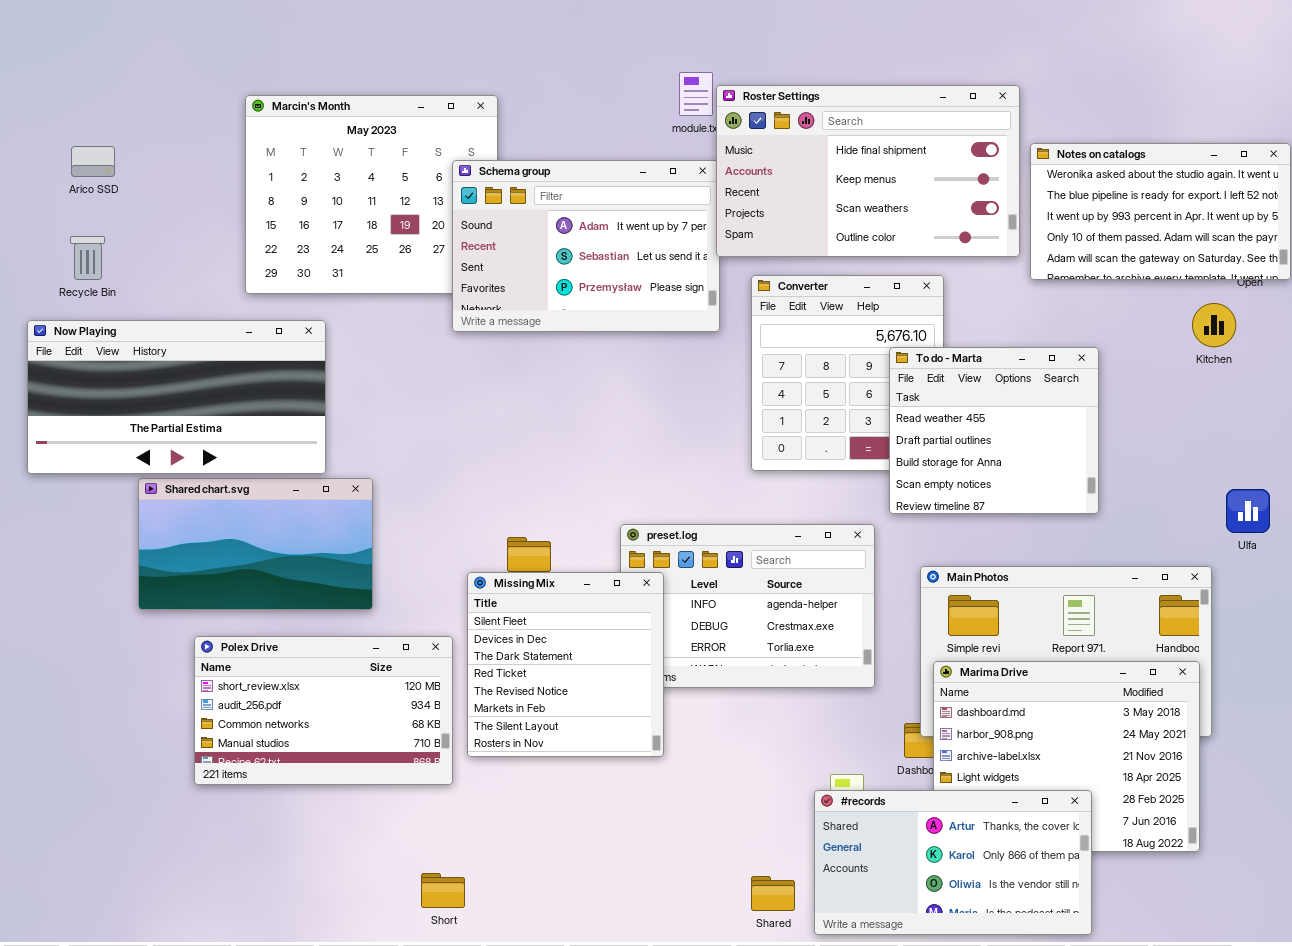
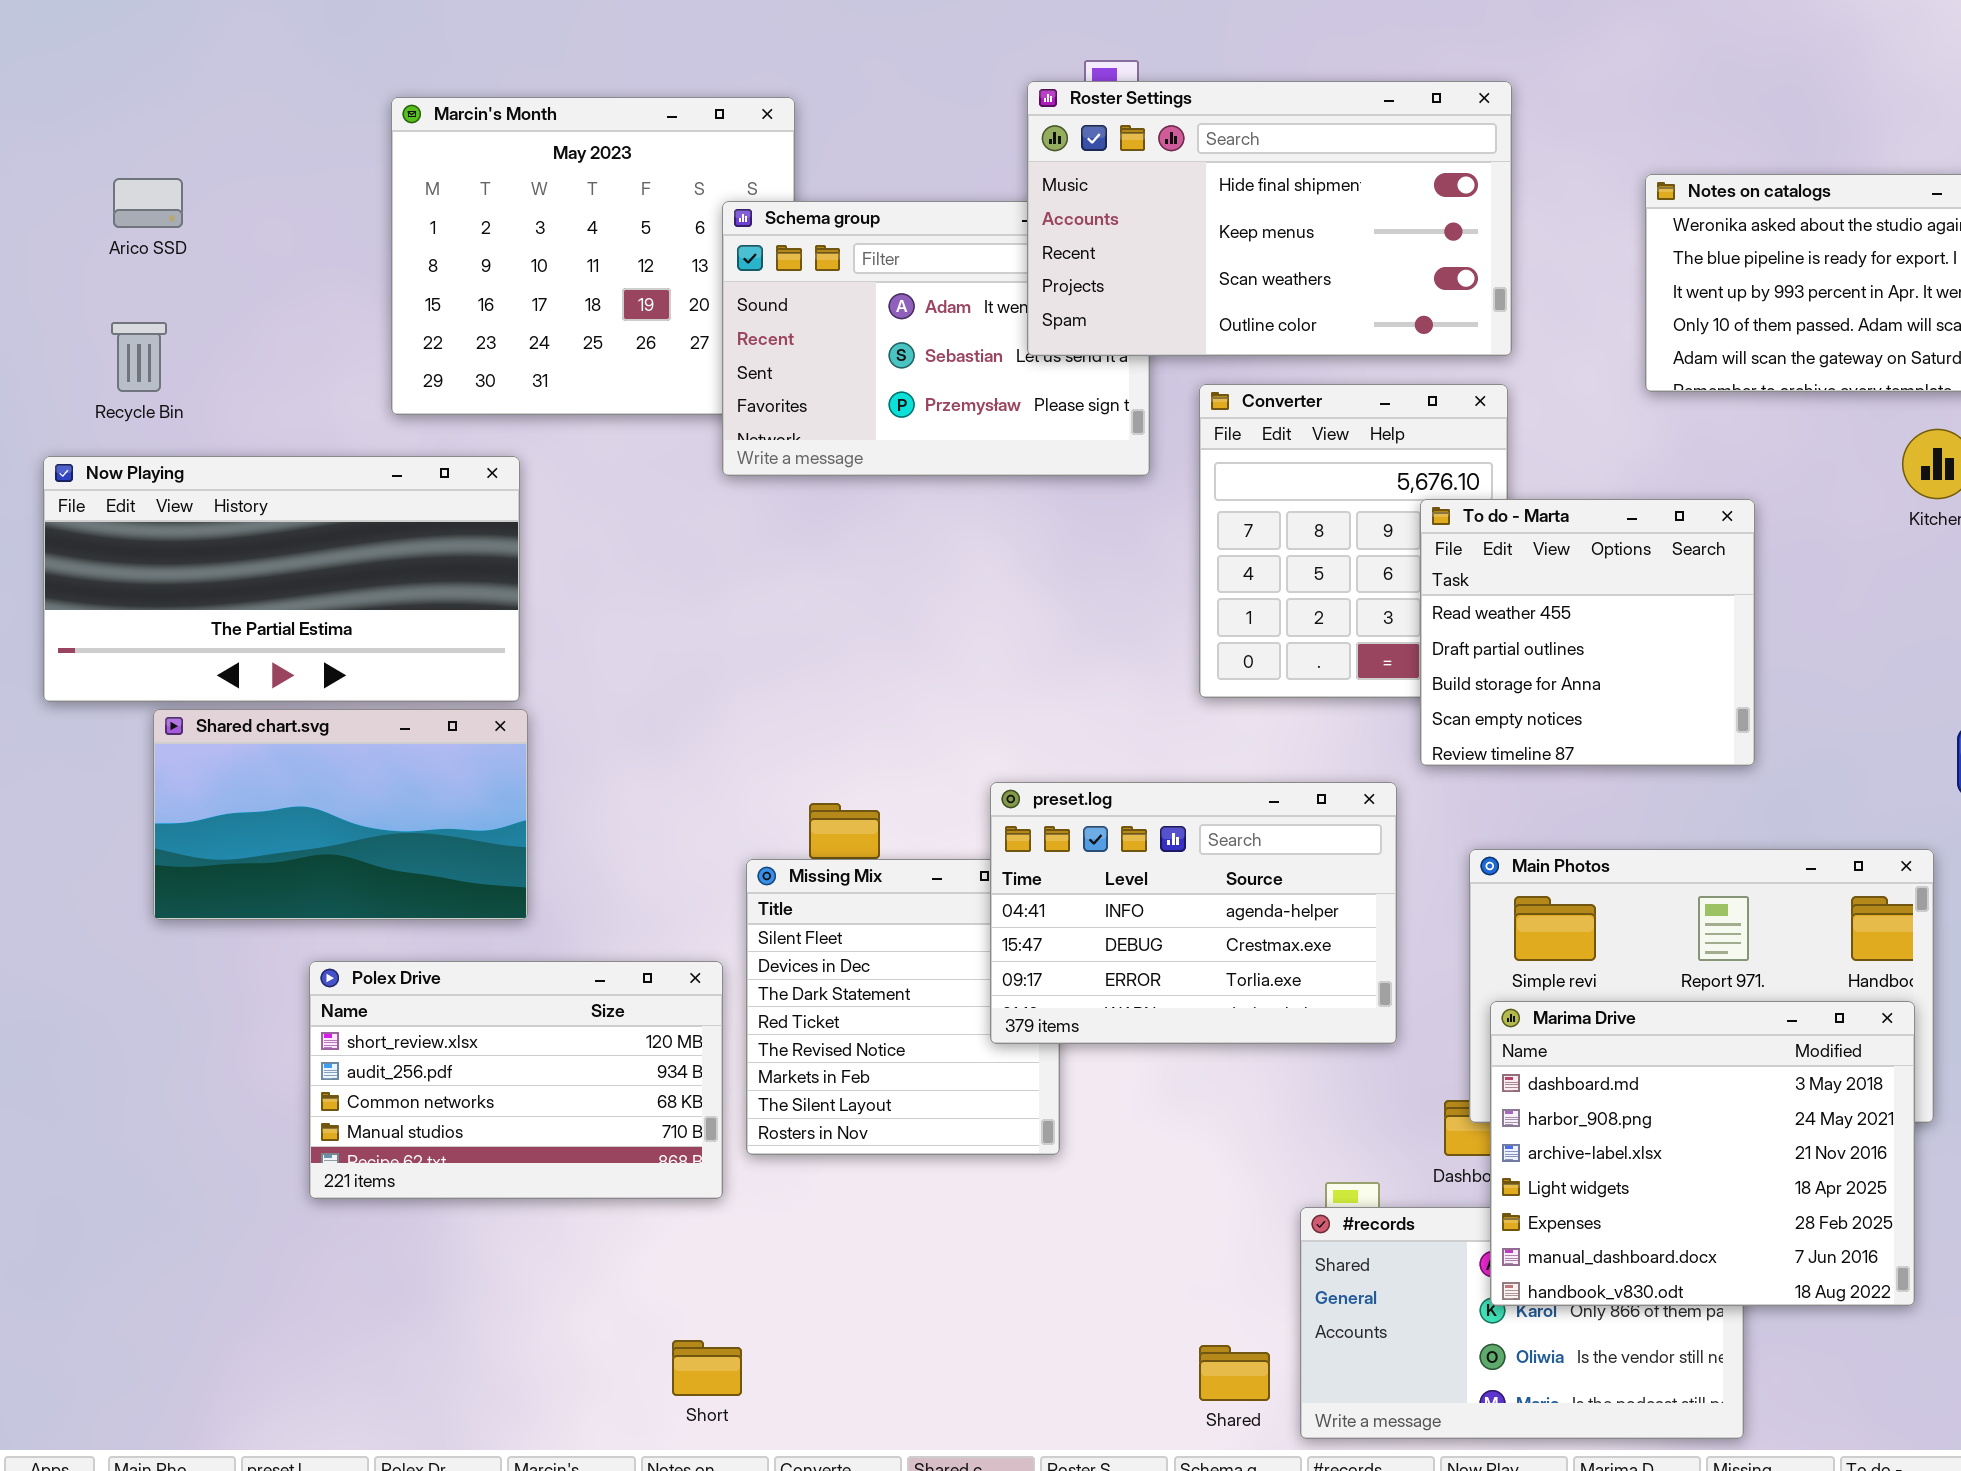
Roster Settings: [716,85,1020,257] -> [1027,81,1512,356], moved
Shared chart.svg: [138,478,373,610] -> [153,709,528,920], moved
preset.log: [620,524,875,688] -> [990,782,1397,1044], raised
Marima Drive: [933,661,1200,852] -> [1490,1001,1915,1306], raised

